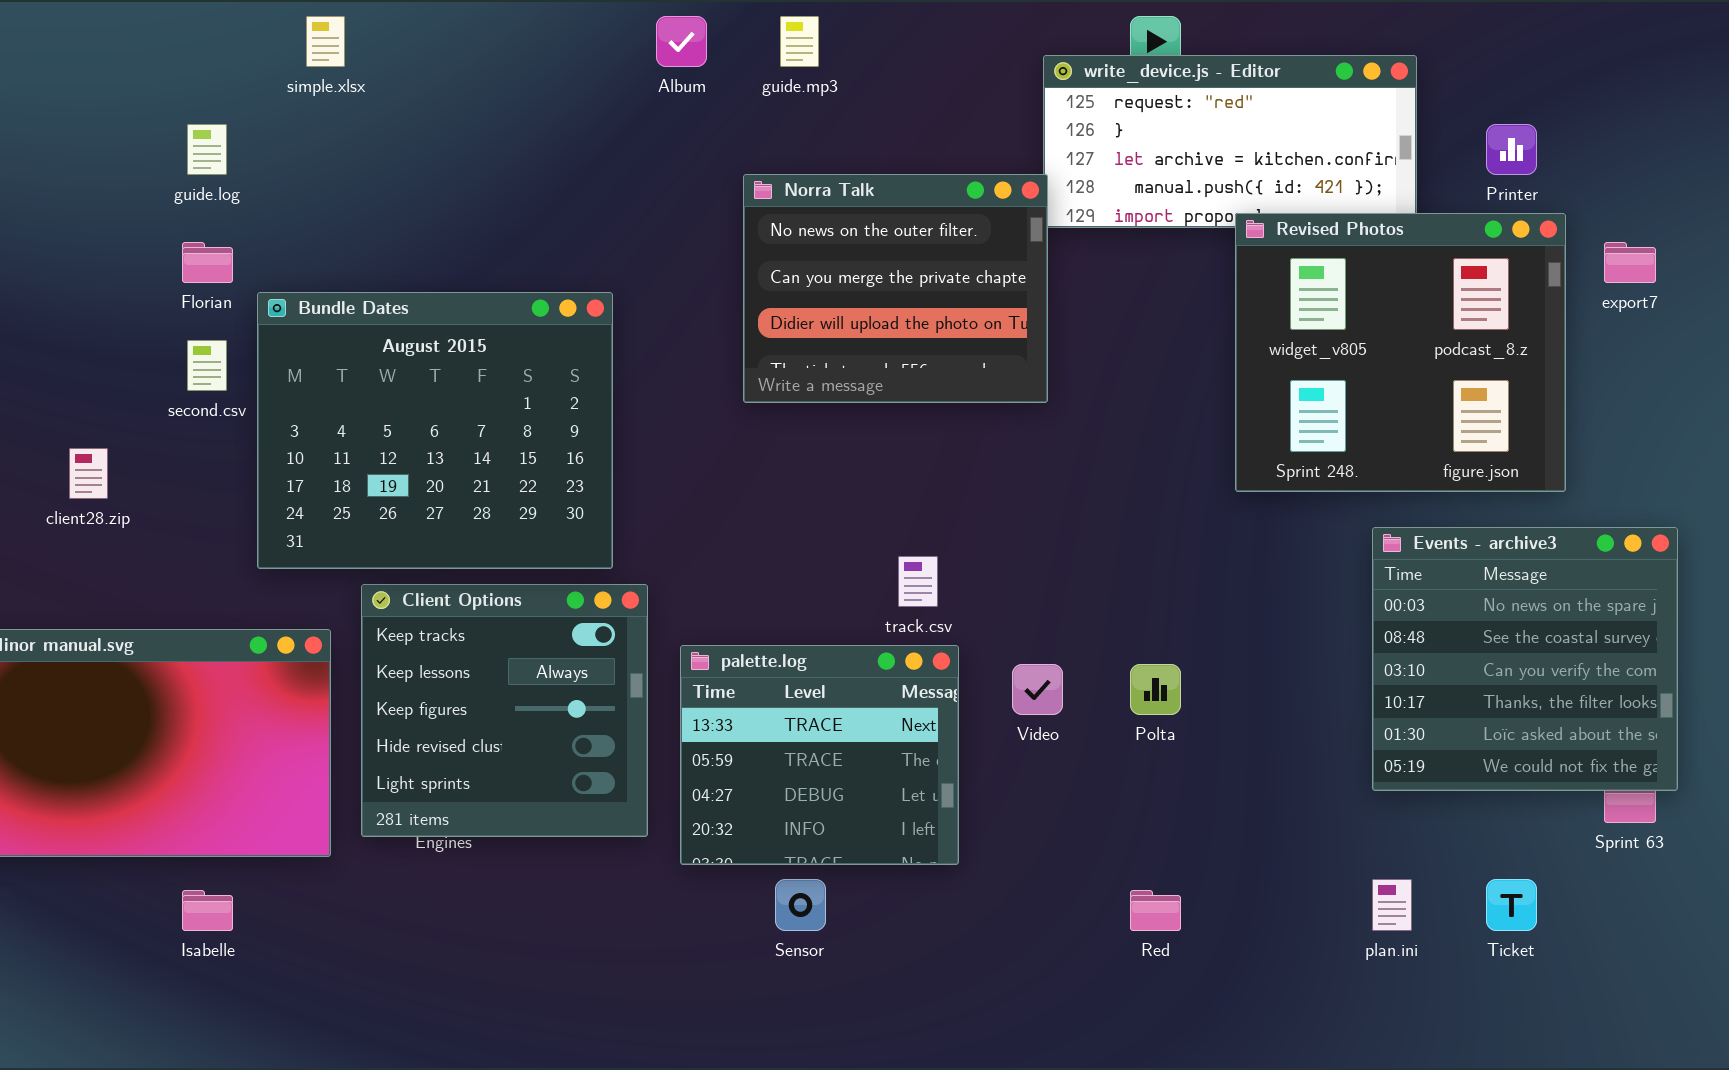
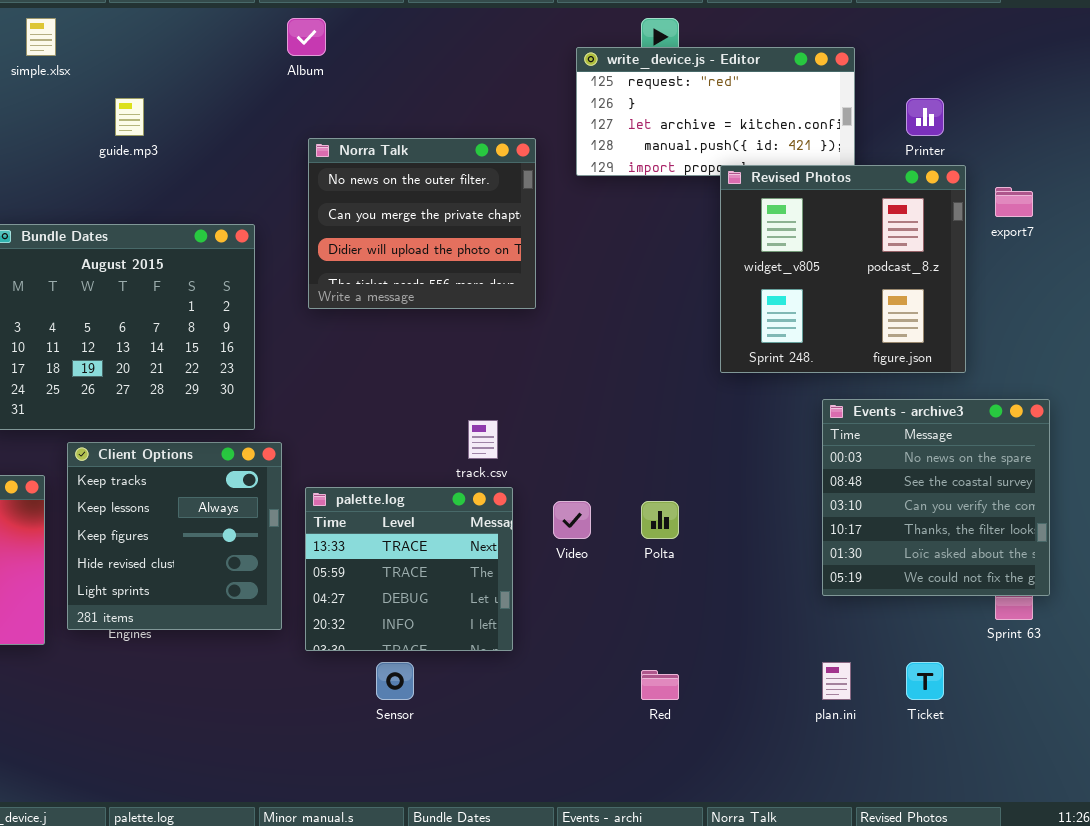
guide.mp3: [780,16,819,67] -> [115,98,144,136], moved
Norra Talk: [743,174,1048,403] -> [308,138,536,309], moved

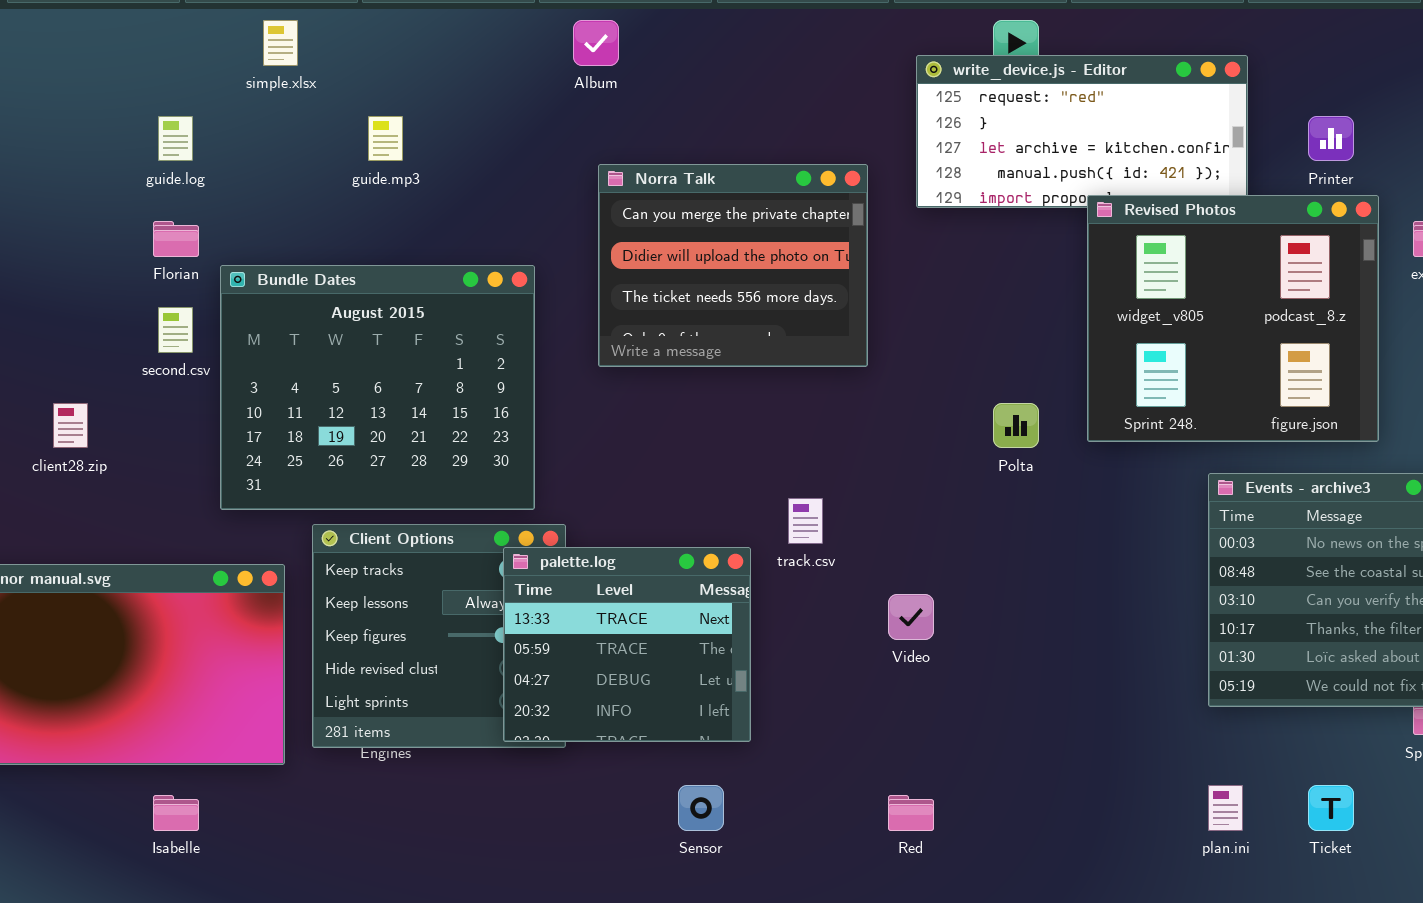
Norra Talk: [308,138,536,309] -> [598,164,868,367], scrolled down 1 row
palette.log: [305,487,513,651] -> [503,547,751,742], moved
Polta: [641,501,679,539] -> [993,403,1039,448], moved
Red: [641,670,679,700] -> [888,795,934,831], moved

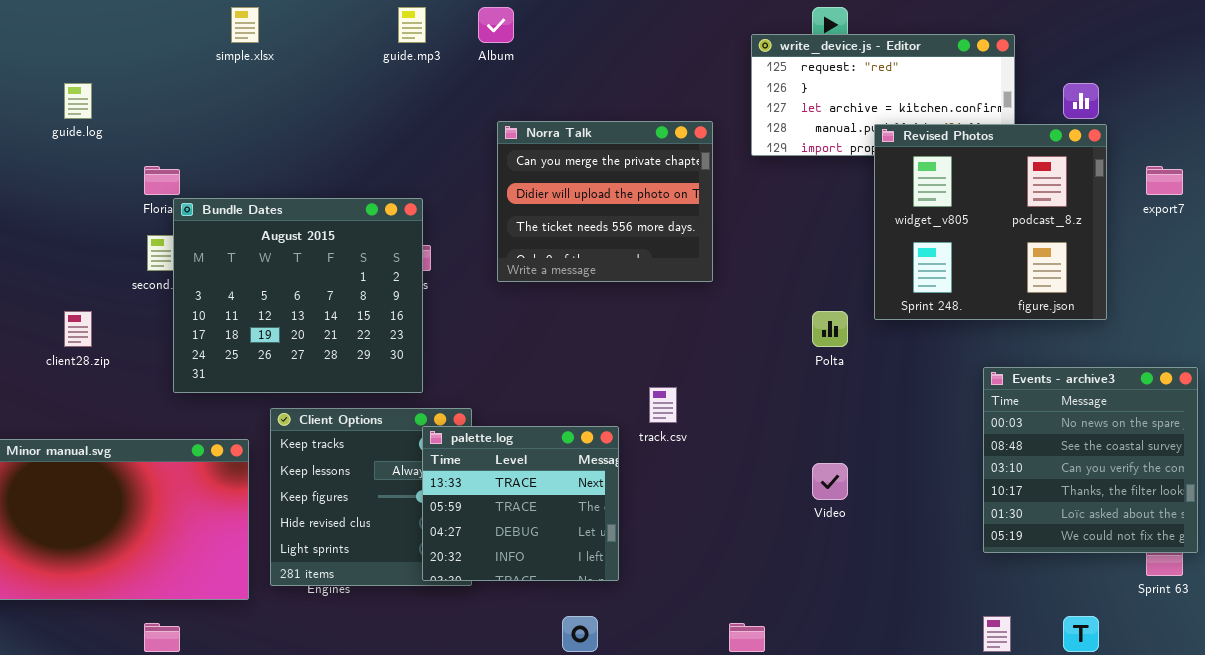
guide.log: [158,116,193,161] -> [64,83,92,119], moved
guide.mp3: [368,116,403,161] -> [398,7,426,43], moved
Revised Photos: [1087,195,1379,442] -> [874,124,1107,320], moved
Bundle Dates: [220,265,535,510] -> [173,198,423,393], moved
Video: [888,594,934,640] -> [812,463,848,500], moved

